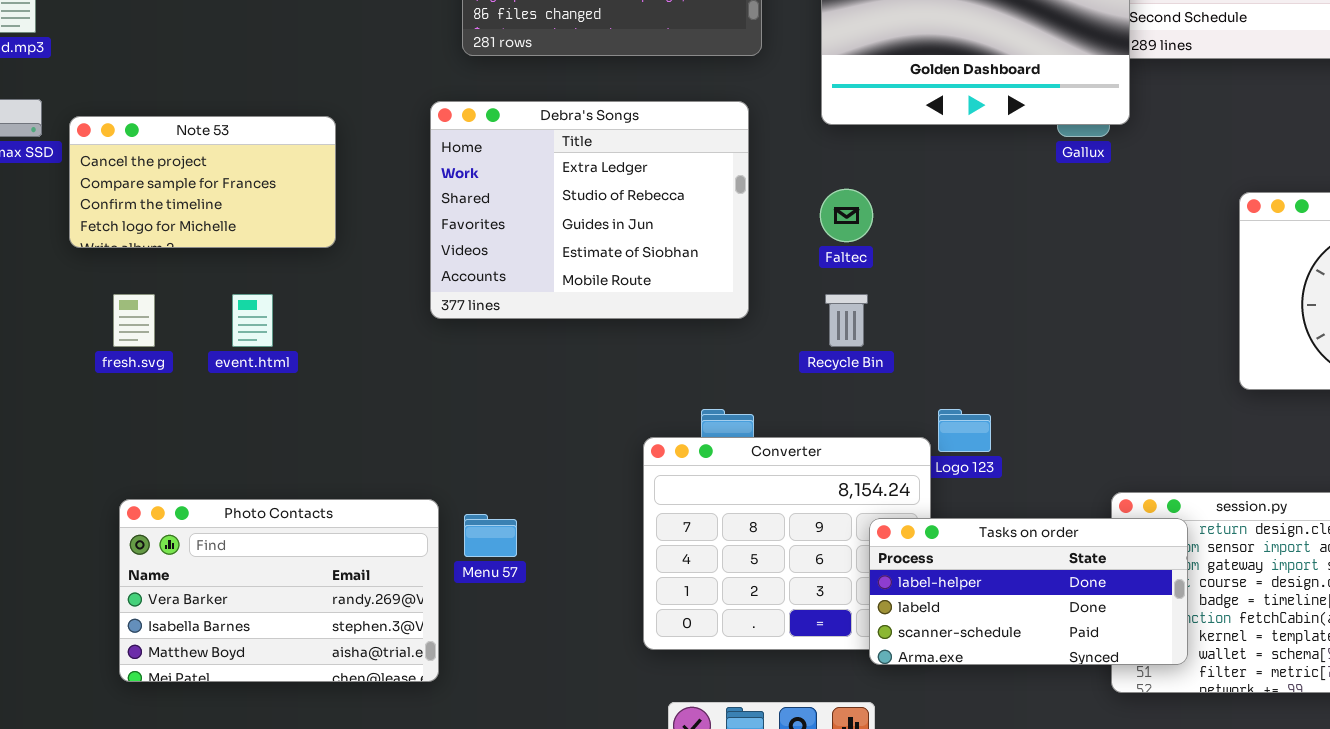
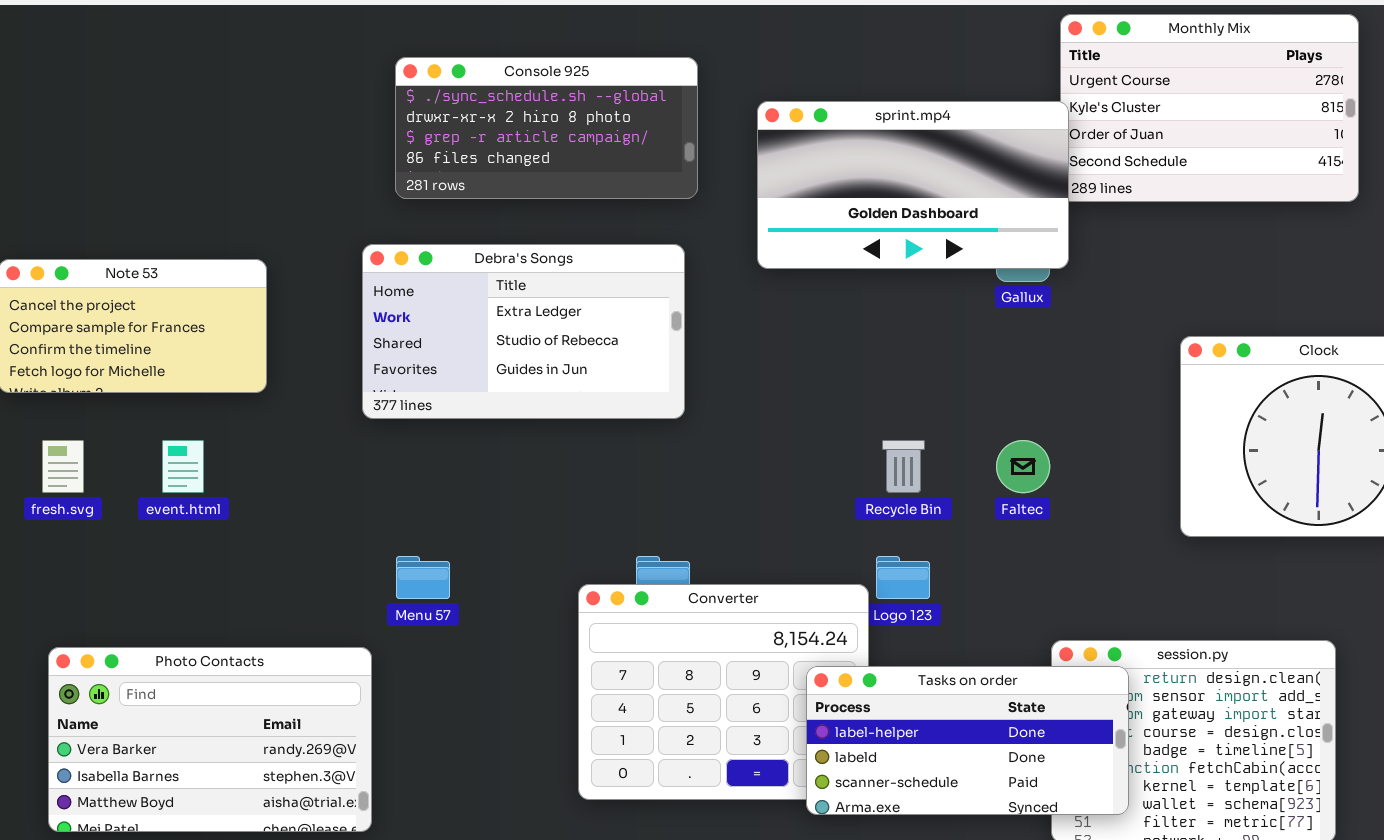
Debra's Songs: [430,101,749,319] -> [362,244,685,419], resized
Faltec: [820,189,873,242] -> [996,440,1050,493], moved
Recycle Bin: [825,294,868,347] -> [882,440,925,493], moved
Menu 57: [464,514,517,557] -> [396,556,450,599], moved

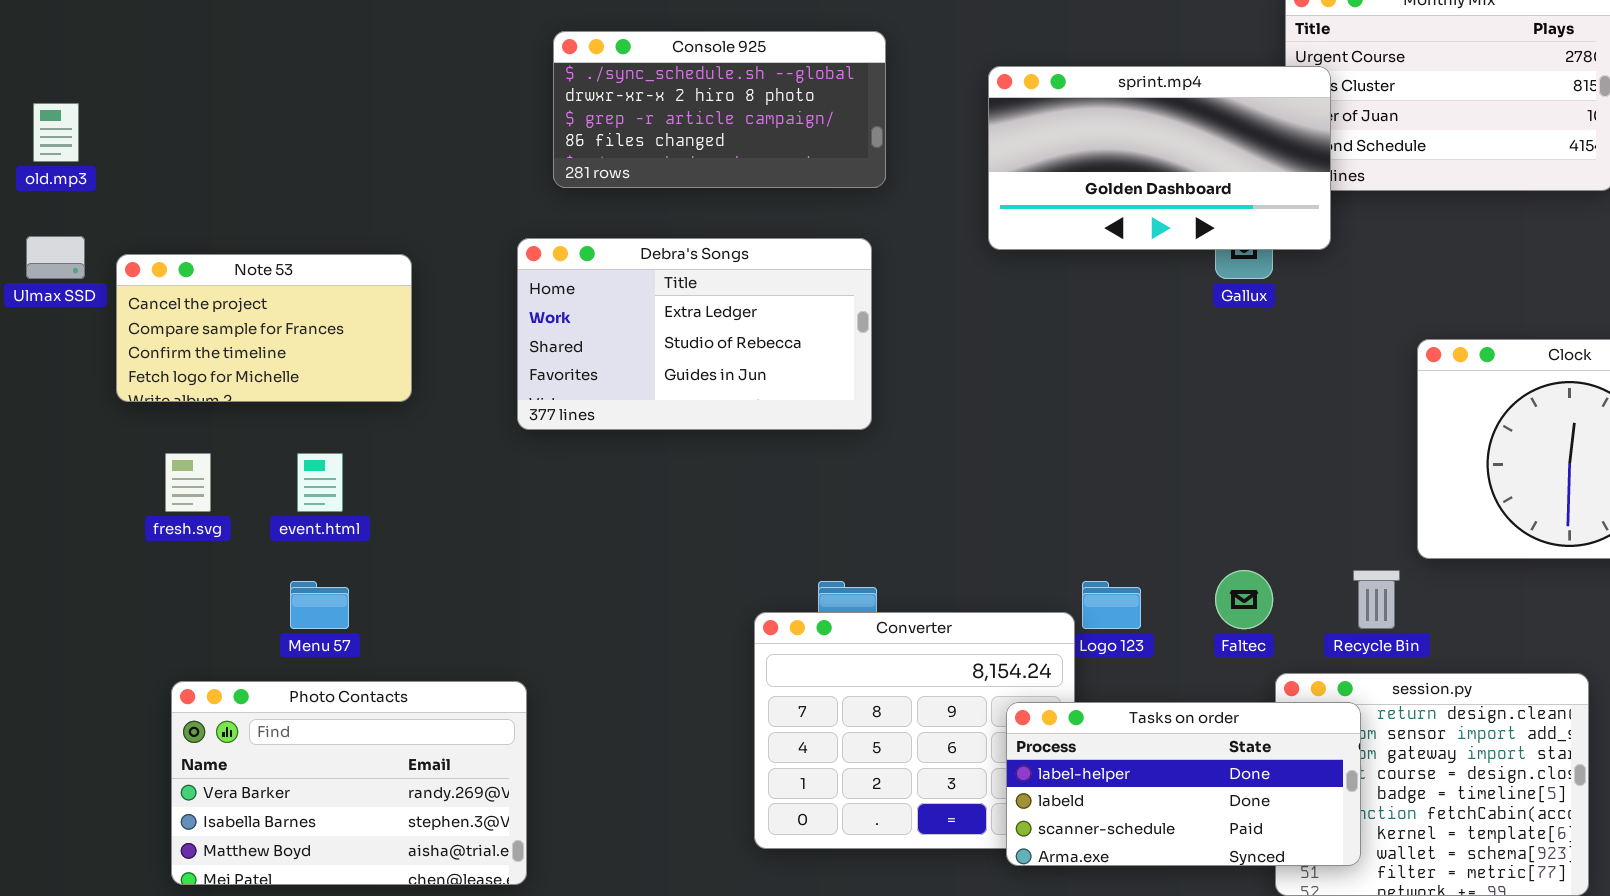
sprint.mp4: [757,101,1069,269] -> [988,66,1331,250], moved
Recycle Bin: [882,440,925,493] -> [1353,570,1400,629], moved
Faltec: [996,440,1050,493] -> [1215,570,1273,629], moved
Menu 57: [396,556,450,599] -> [290,581,349,629], moved

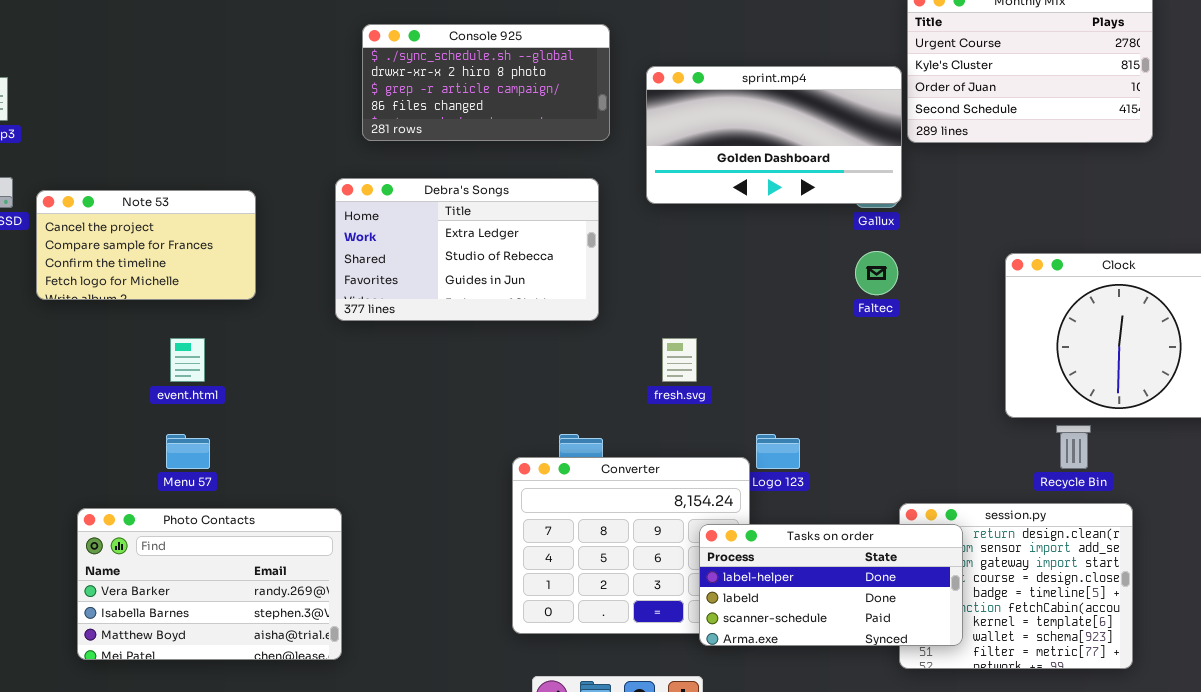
sprint.mp4: [988,66,1331,250] -> [646,66,902,204], moved
fresh.svg: [165,453,211,512] -> [662,338,697,382], moved
Faltec: [1215,570,1273,629] -> [855,251,898,295], moved
Recycle Bin: [1353,570,1400,629] -> [1056,425,1091,469], moved

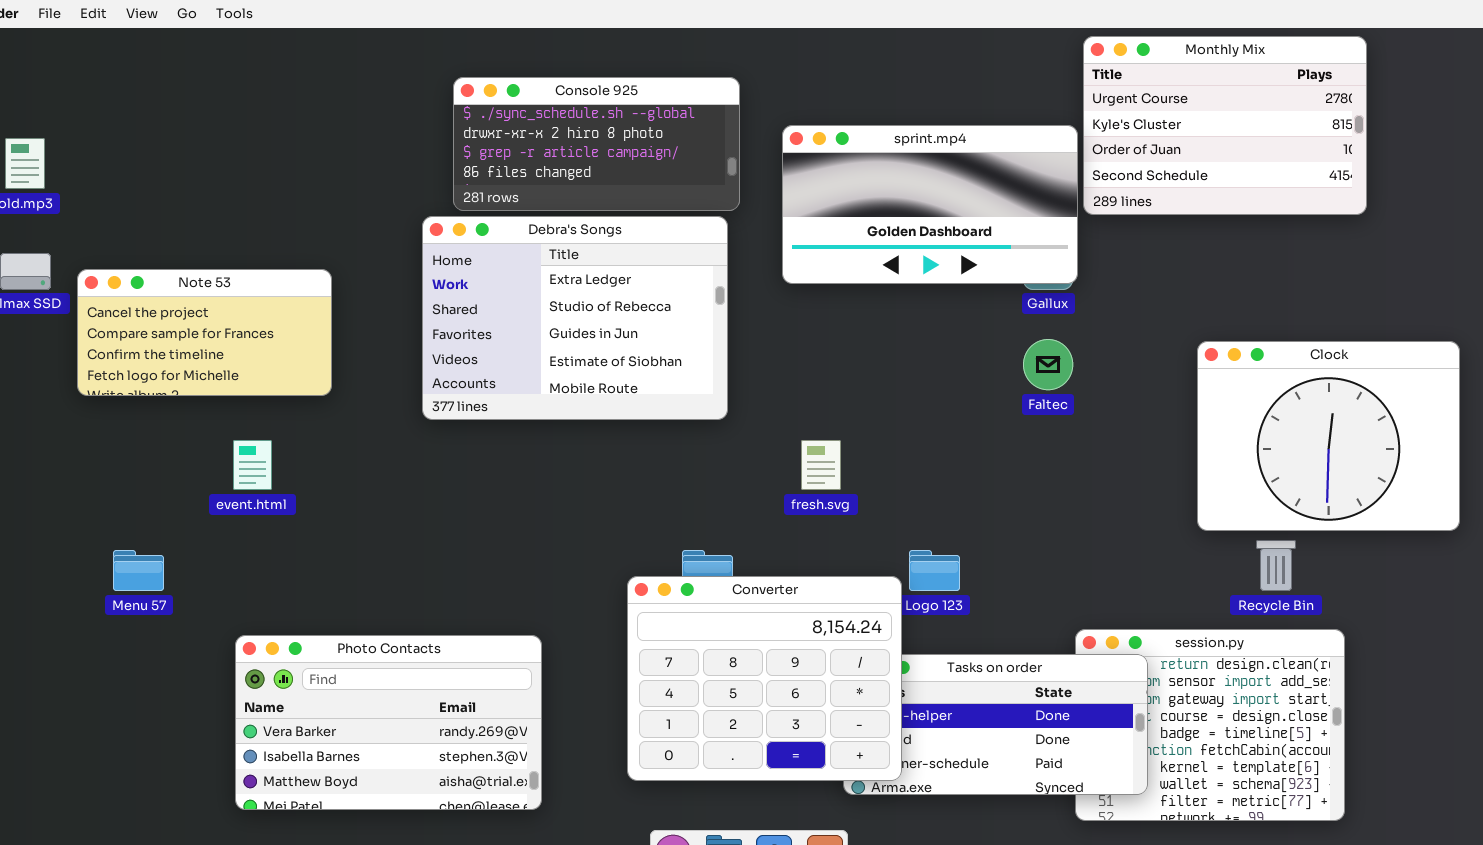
Debra's Songs: [335,178,599,321] -> [422,216,728,420], resized
Menu 57: [166,434,210,469] -> [113,550,164,591], moved
Converter: [512,457,750,634] -> [627,576,902,781], raised
Photo Contacts: [77,508,342,660] -> [235,635,542,810], moved

